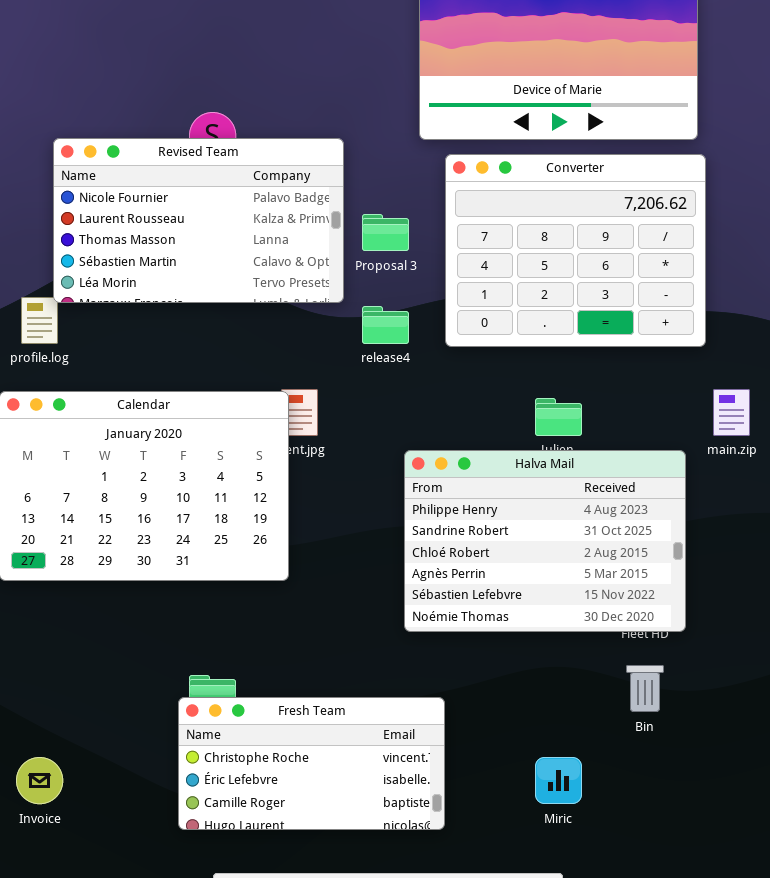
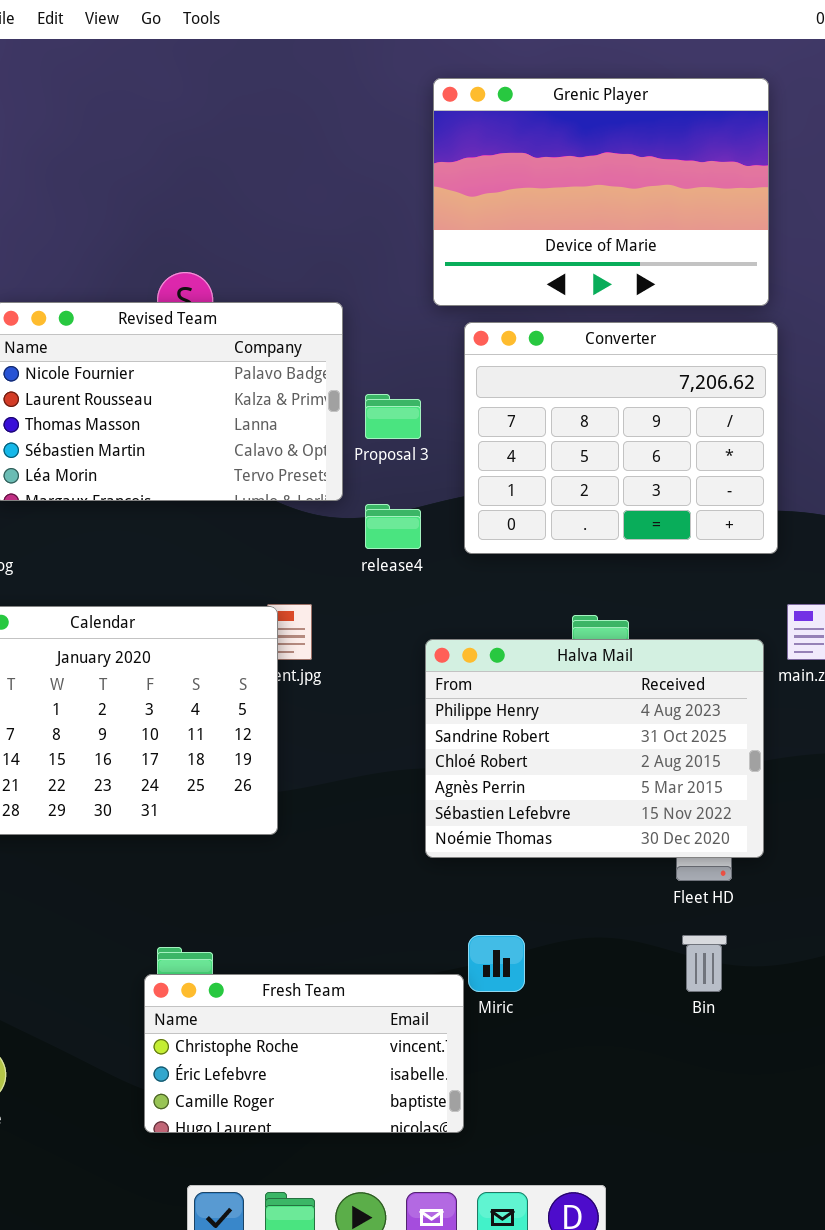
Halva Mail: [404,450,686,632] -> [425,639,764,858], moved
Miric: [535,757,582,804] -> [468,935,525,992], moved

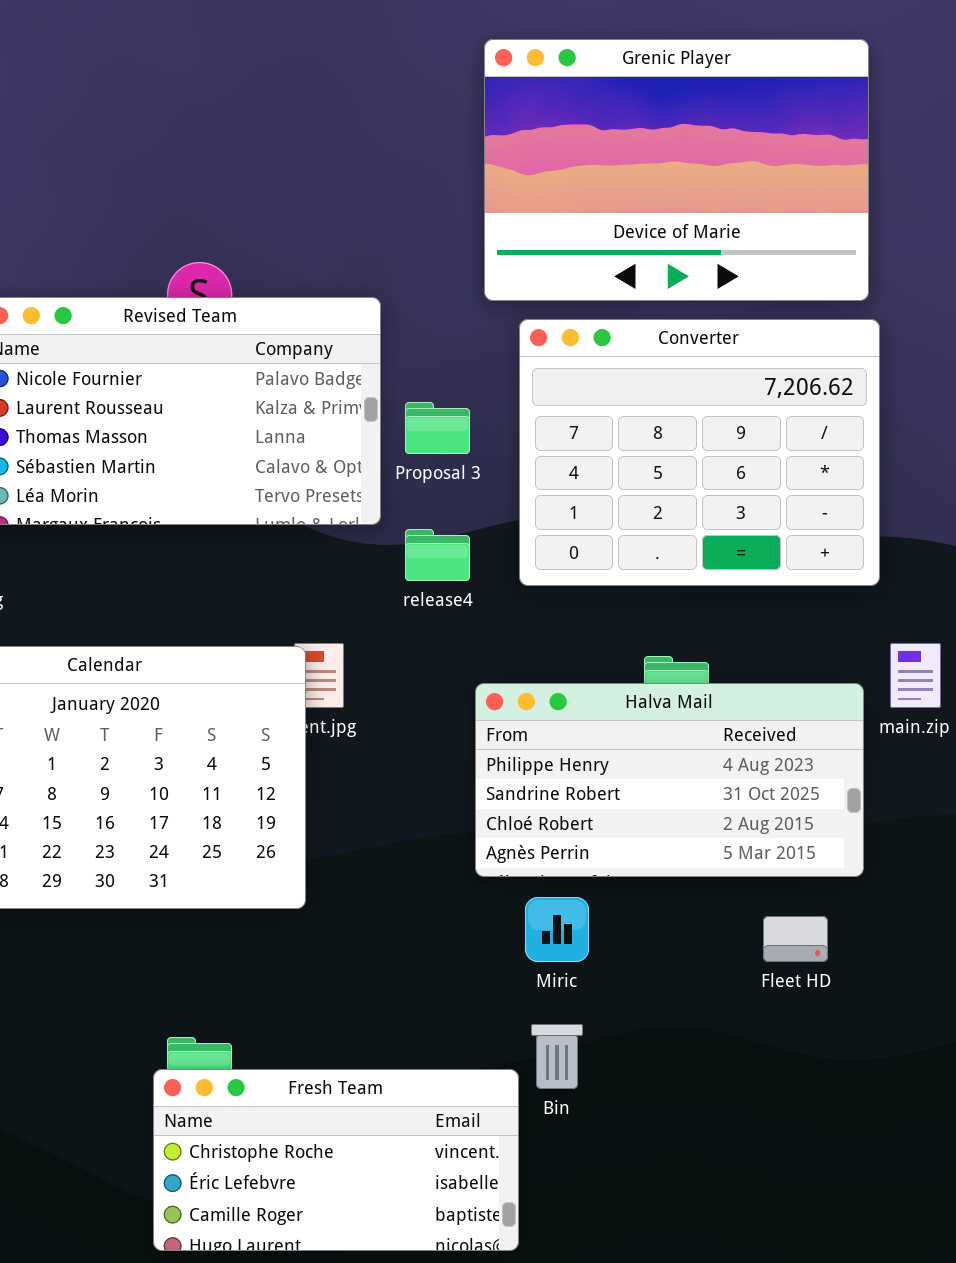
Halva Mail: [425,639,764,858] -> [475,683,864,877], resized
Miric: [468,935,525,992] -> [525,897,589,962], moved
Bin: [682,935,727,992] -> [531,1024,583,1089], moved

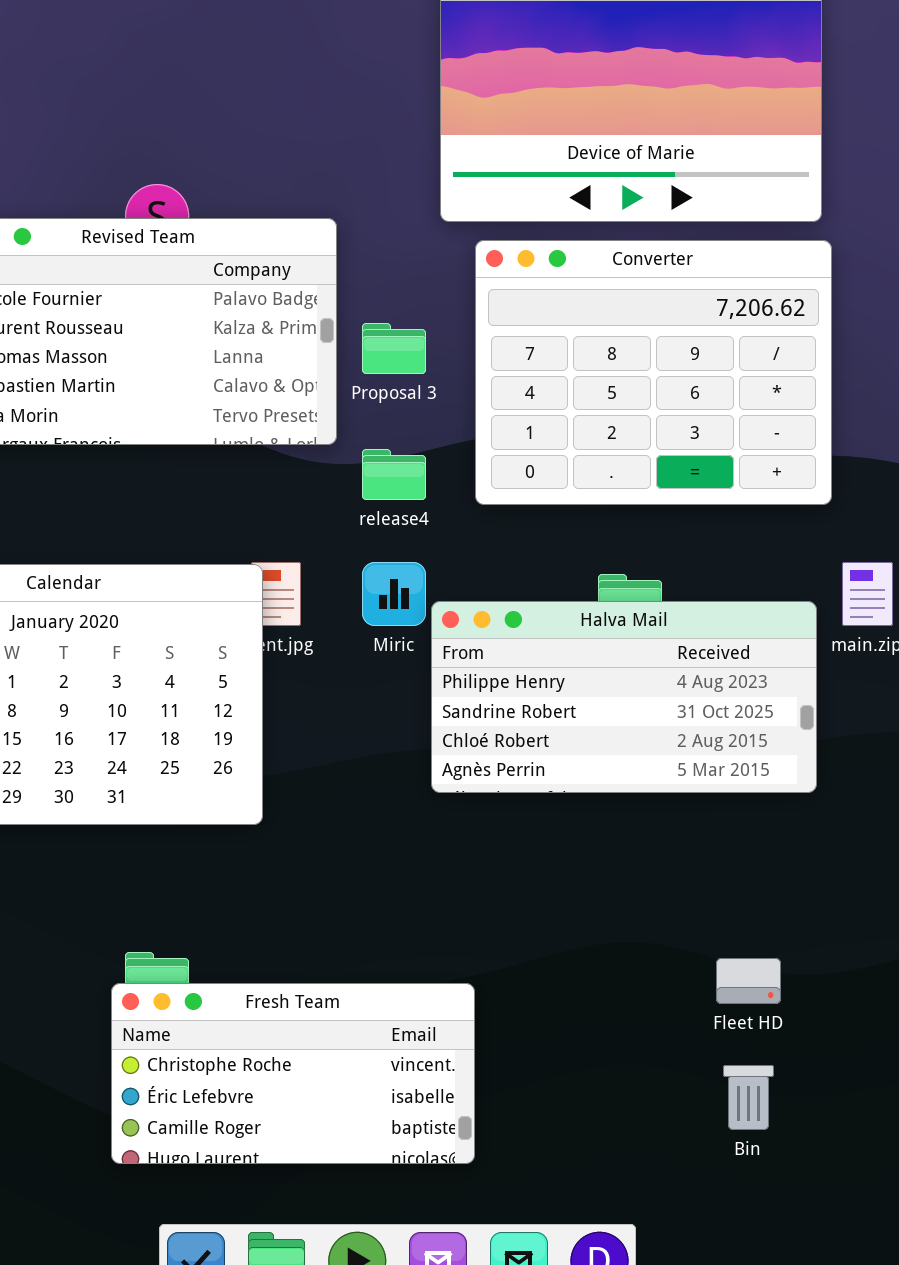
Miric: [525,897,589,962] -> [362,562,426,626], moved
Fleet HD: [763,916,828,962] -> [716,958,781,1004], moved
Bin: [531,1024,583,1089] -> [723,1065,774,1130], moved

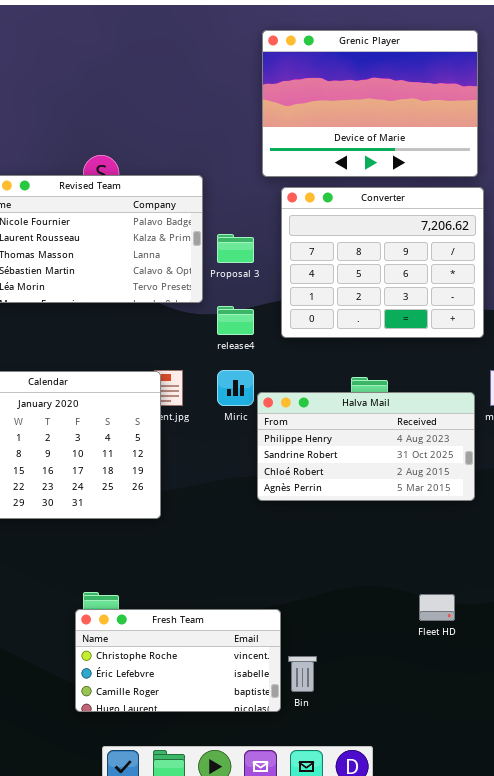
Bin: [723,1065,774,1130] -> [288,656,317,692], moved

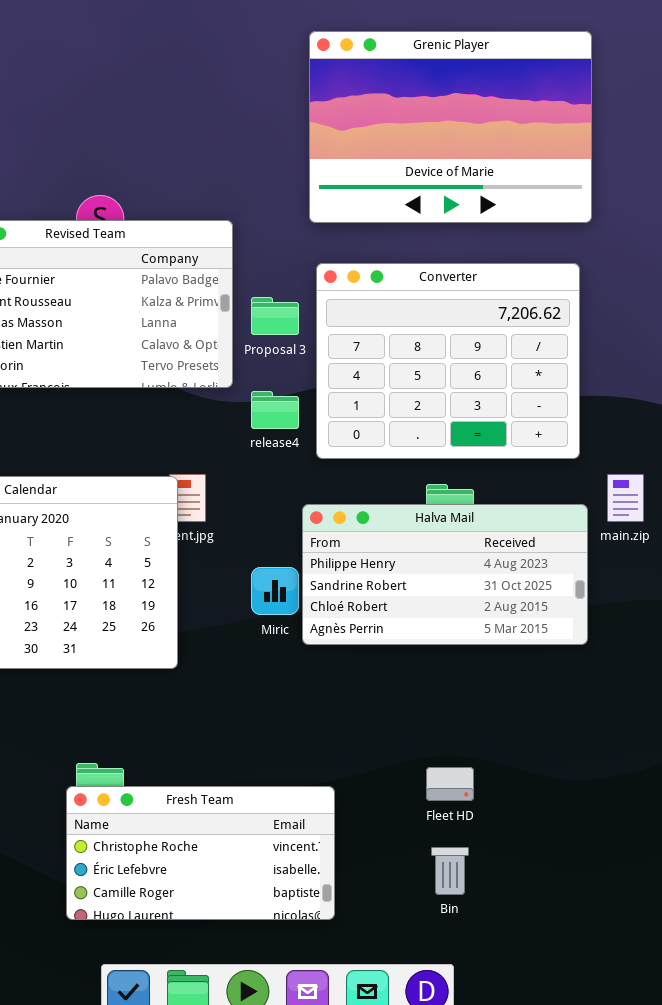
Converter: [281,187,484,338] -> [316,263,580,459], moved
Miric: [217,370,254,406] -> [251,567,299,615], moved
Fleet HD: [419,594,455,621] -> [426,767,474,801], moved
Bin: [288,656,317,692] -> [431,847,469,895], moved

